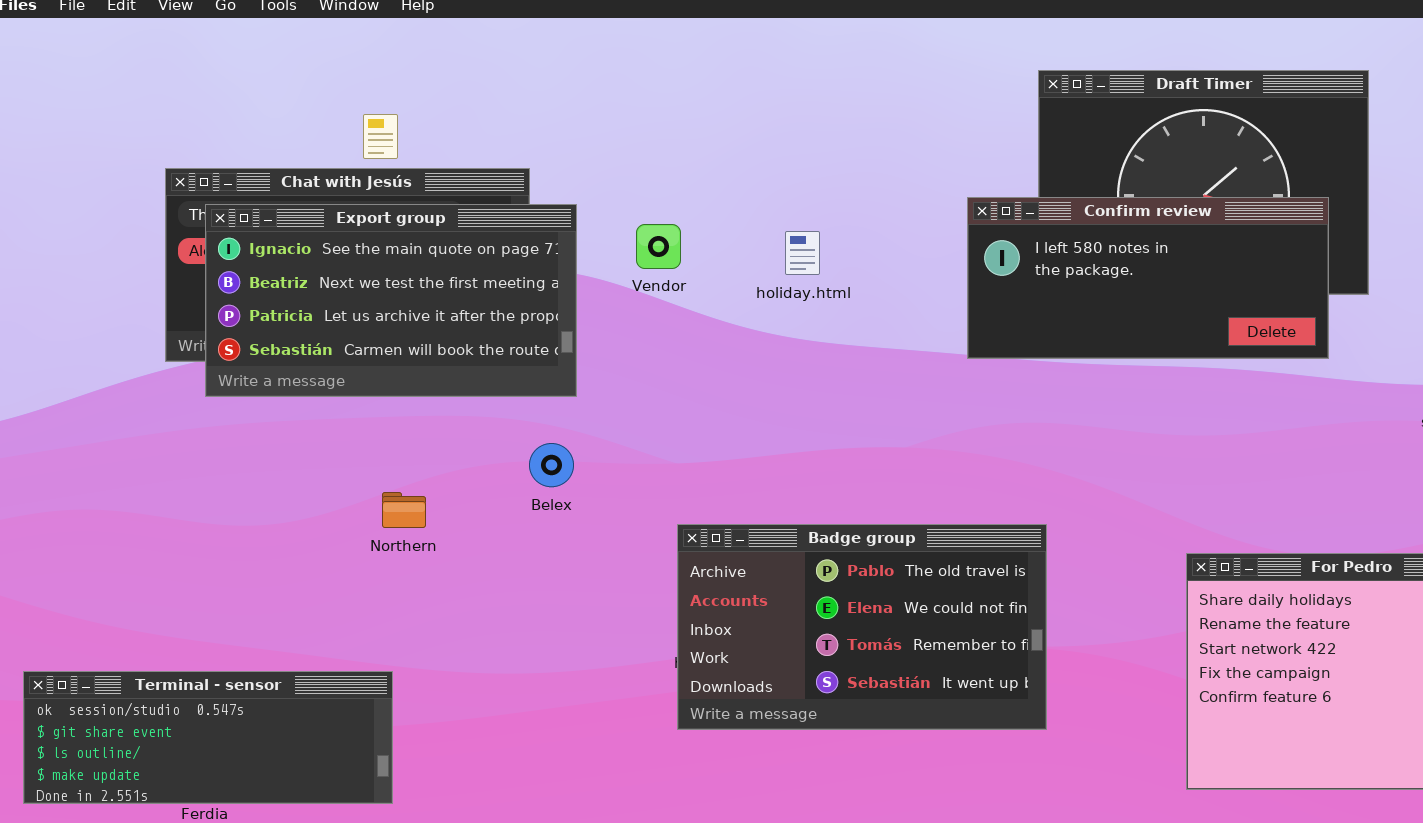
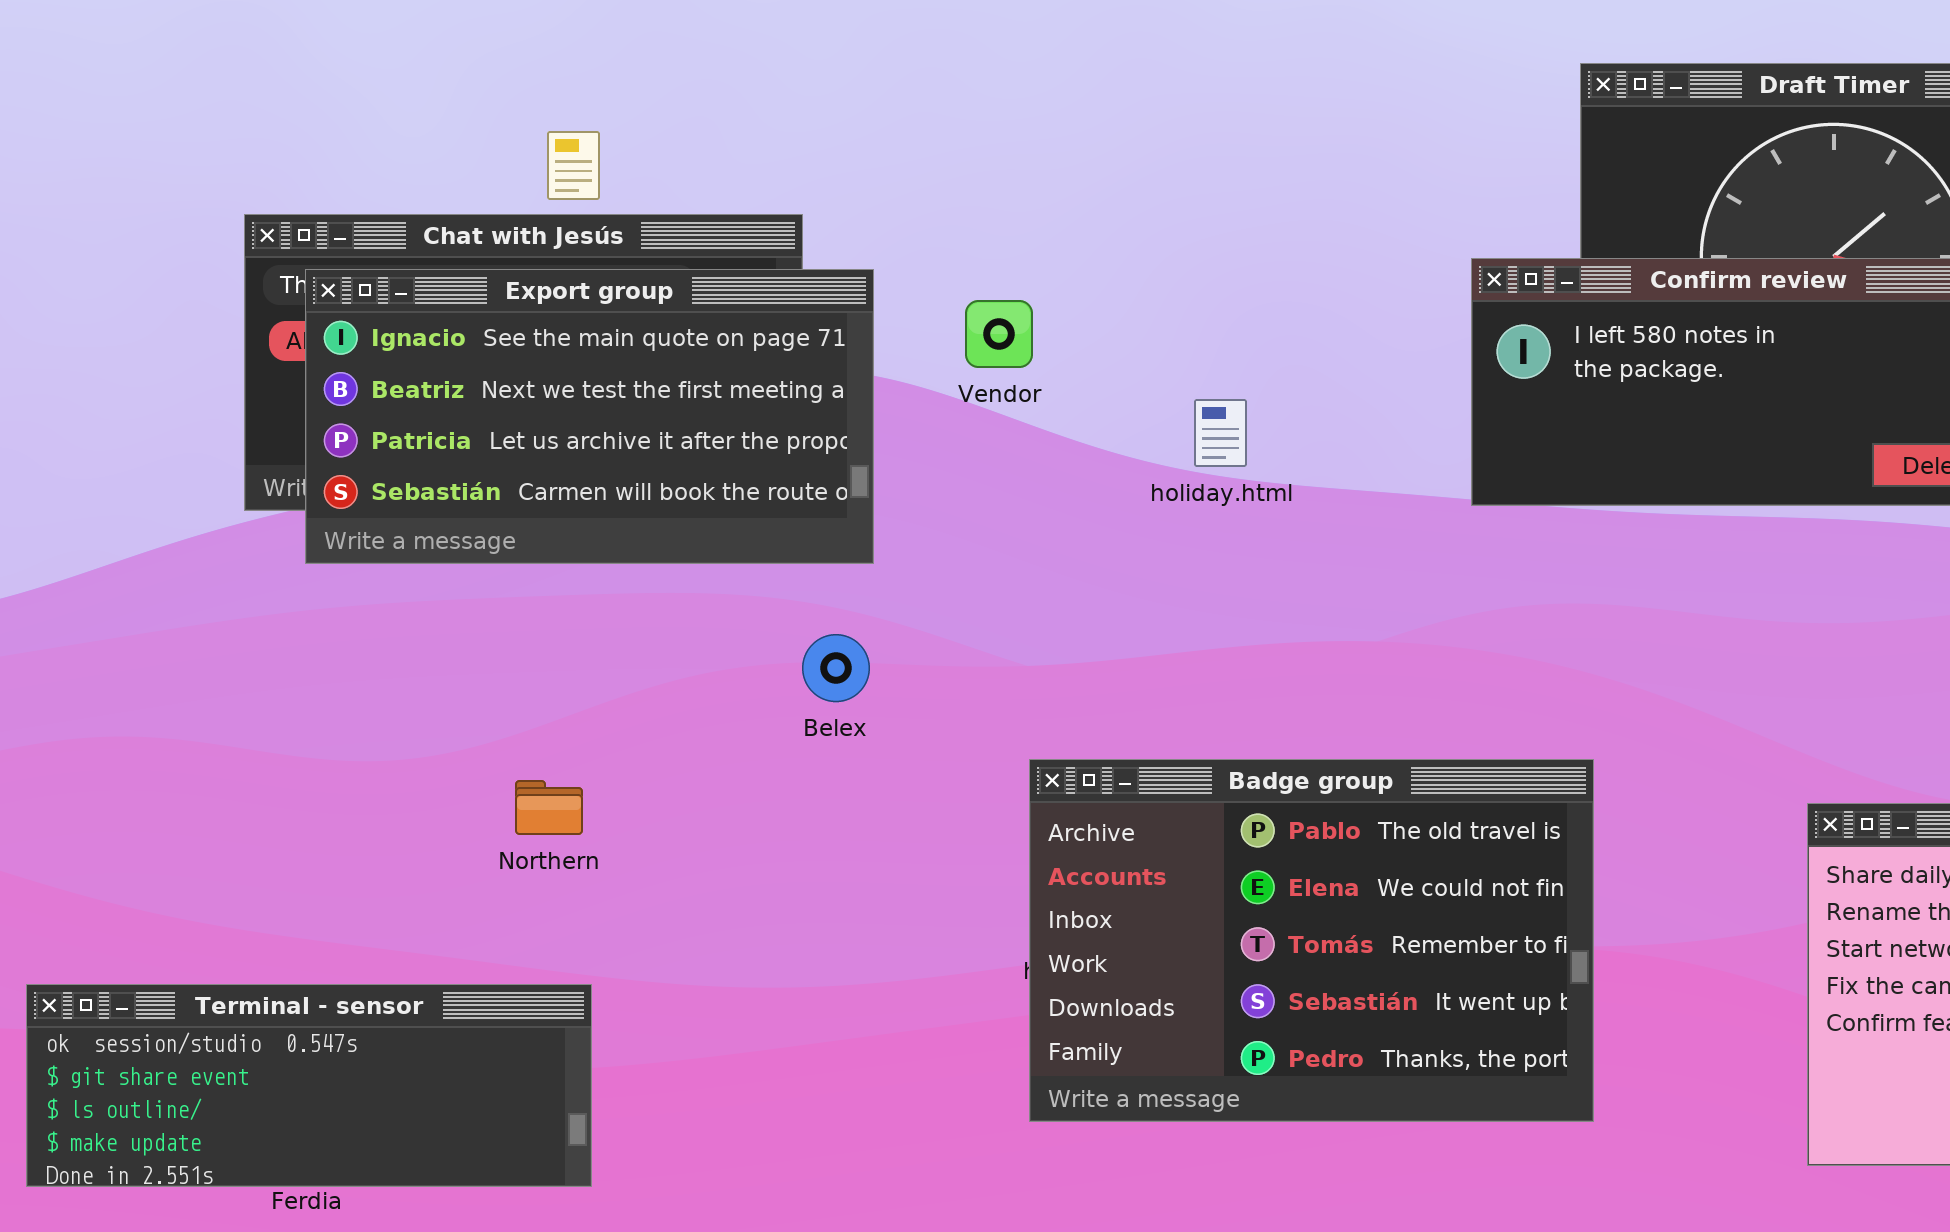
holiday.html: [785,231,820,275] -> [1194,399,1247,467], moved
Northern: [382,492,426,528] -> [515,780,583,835], moved
Badge group: [677,524,1047,730] -> [1029,759,1594,1122], resized

